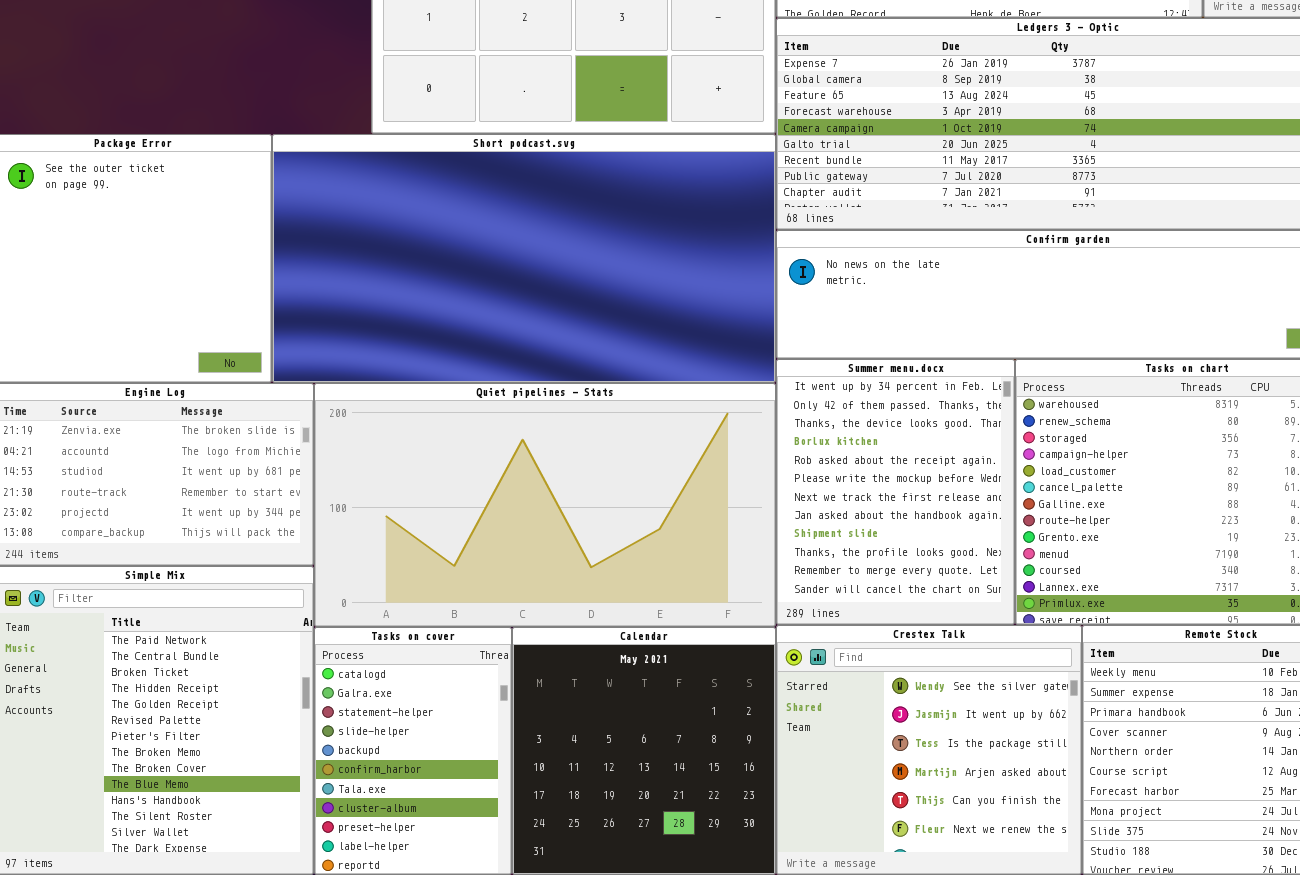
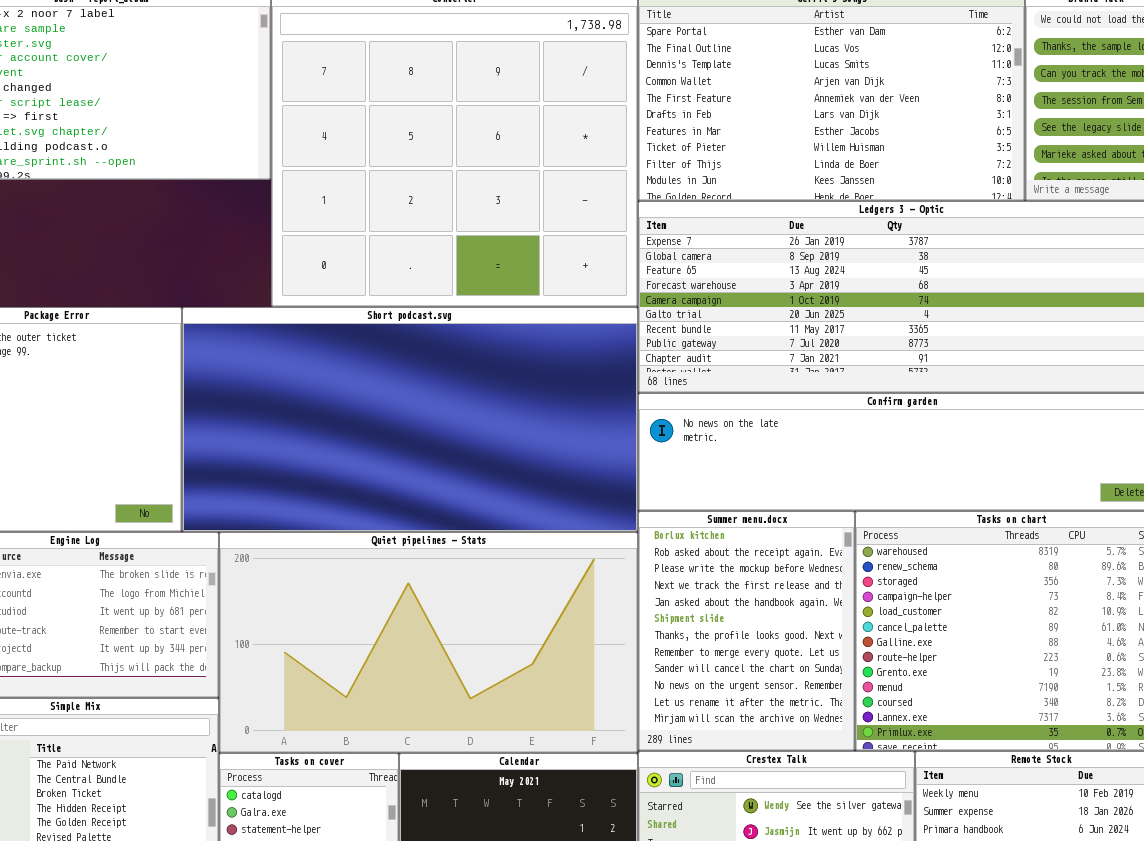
Summer menu.docx: [776,359,1015,625] -> [638,511,855,751], scrolled down 3 rows

